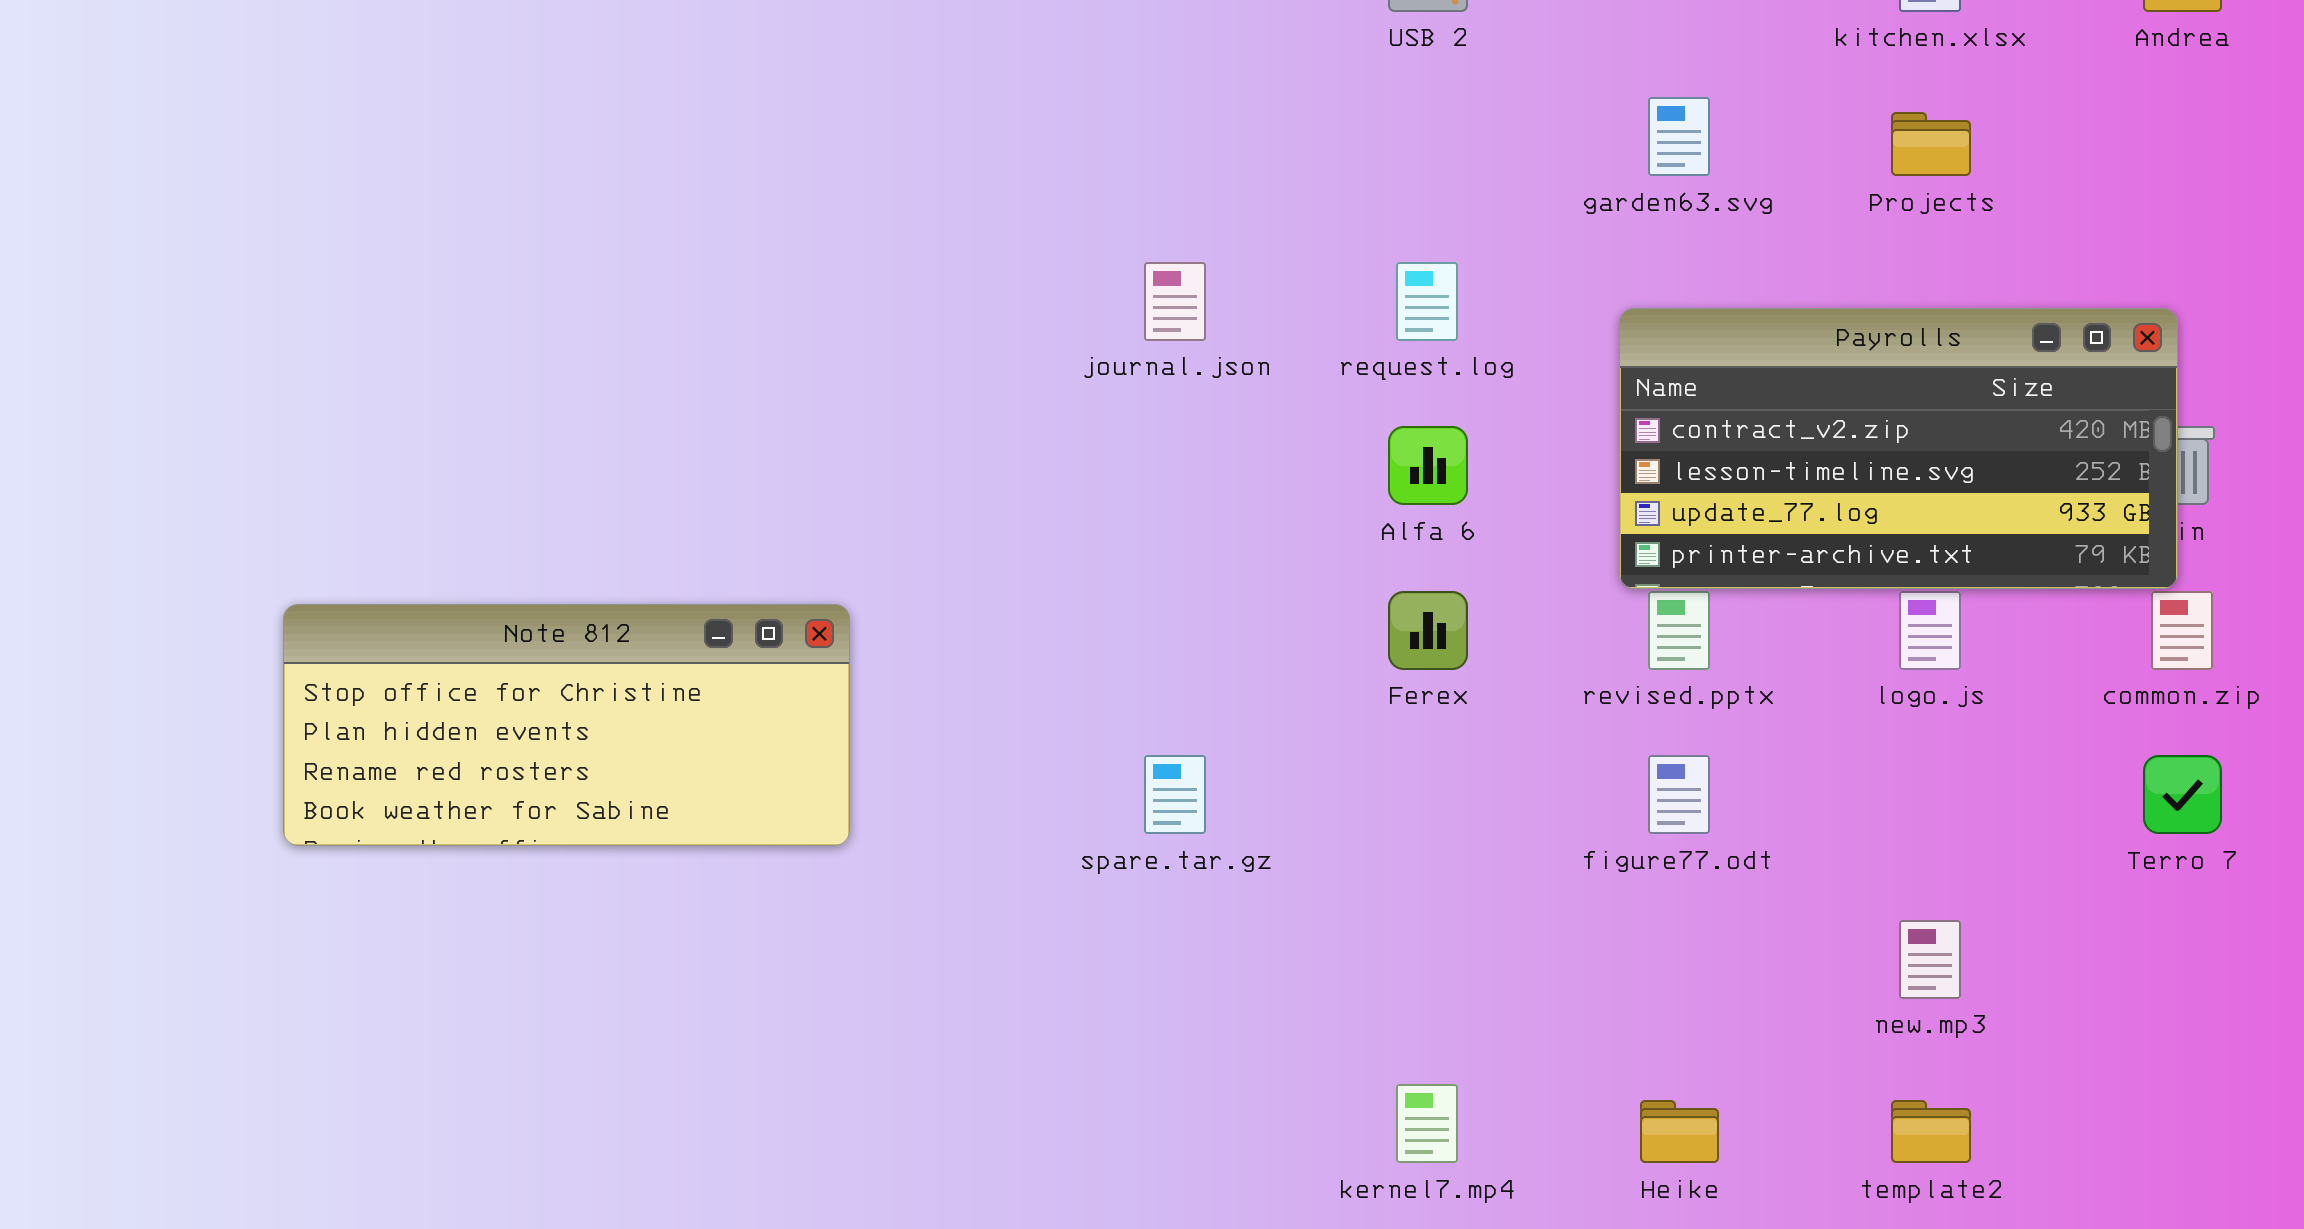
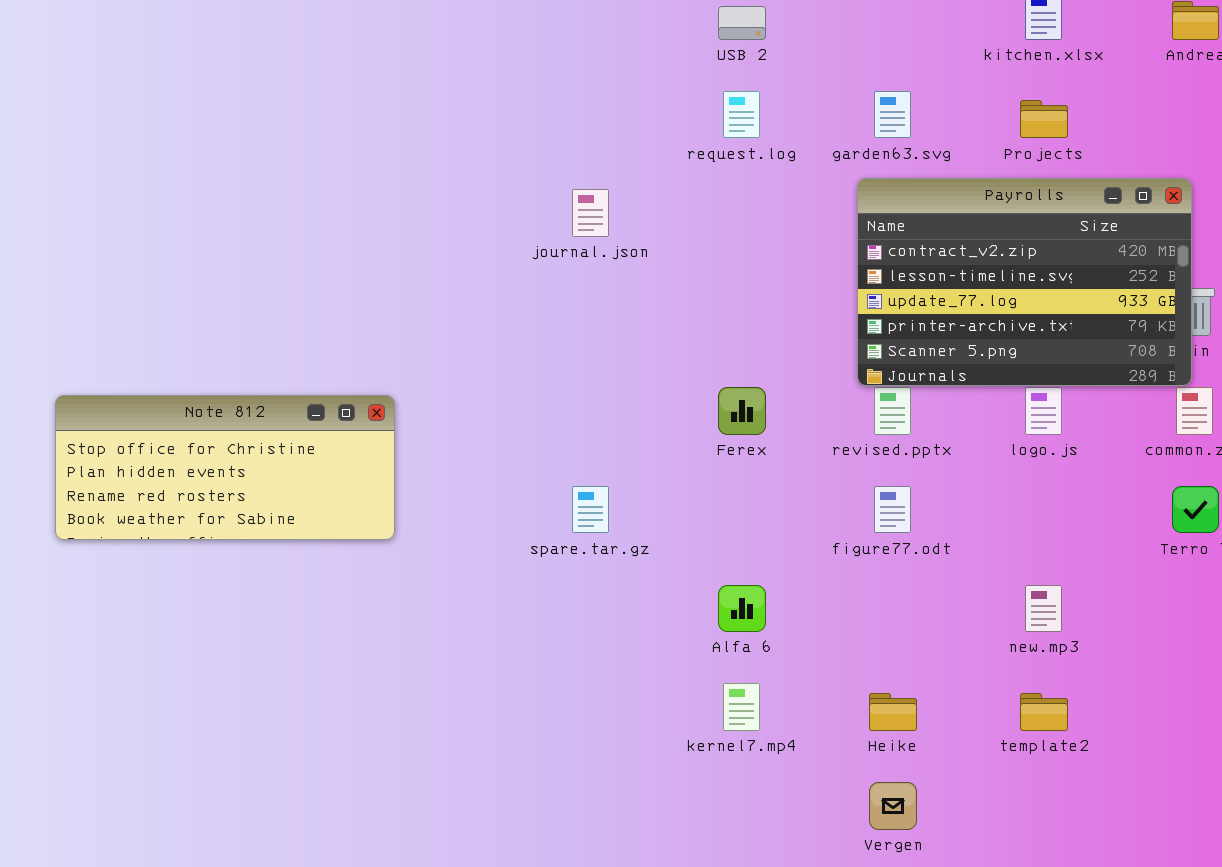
request.log: [1396,262,1458,341] -> [723,91,760,138], moved
Payrolls: [1619,308,2178,589] -> [857,178,1192,386], resized
Alfa 6: [1388,426,1468,505] -> [718,585,766,632], moved

